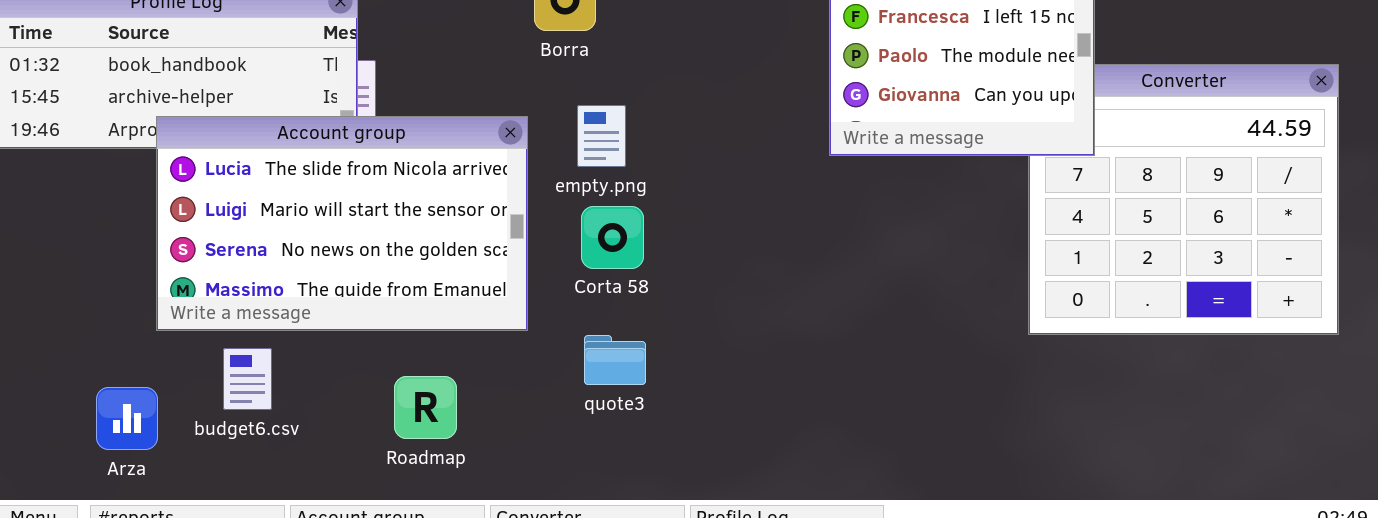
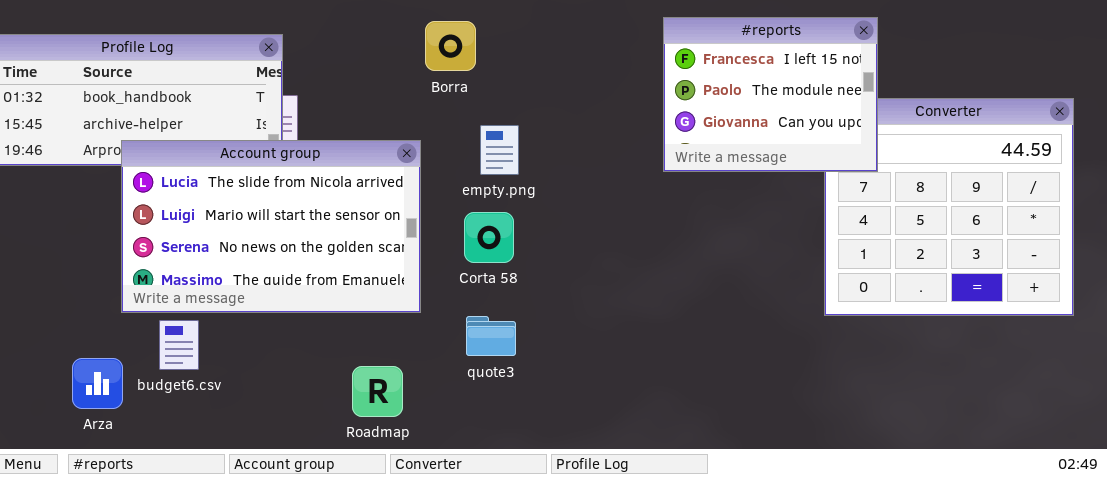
empty.png: [577,105,626,167] -> [480,125,519,175], moved
budget6.csv: [223,348,272,410] -> [159,320,199,370], moved
Roadmap: [394,376,457,439] -> [352,366,403,417], moved

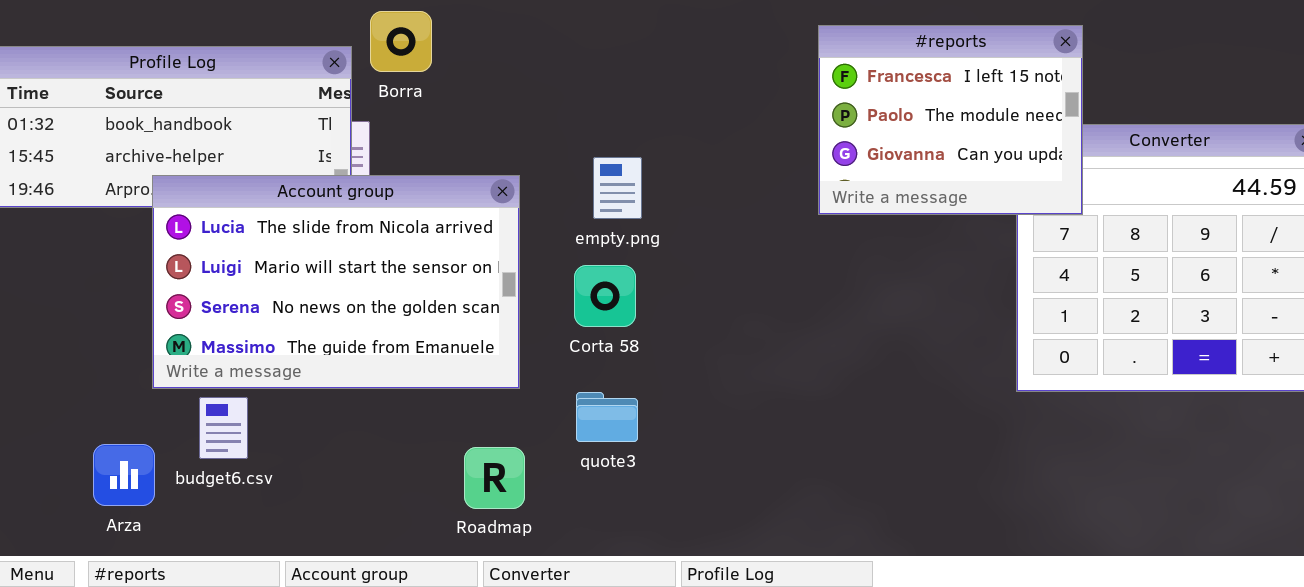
Borra: [425,21,476,71] -> [370,11,432,72], moved
Roadmap: [352,366,403,417] -> [464,447,525,509], moved

